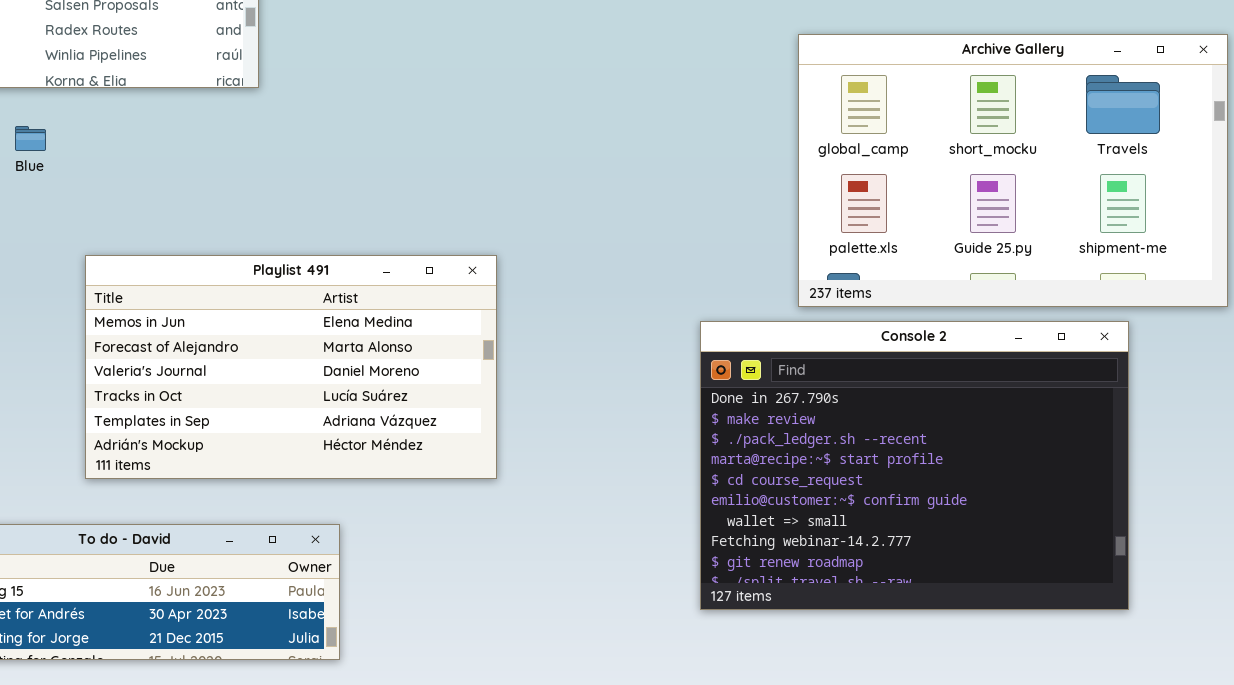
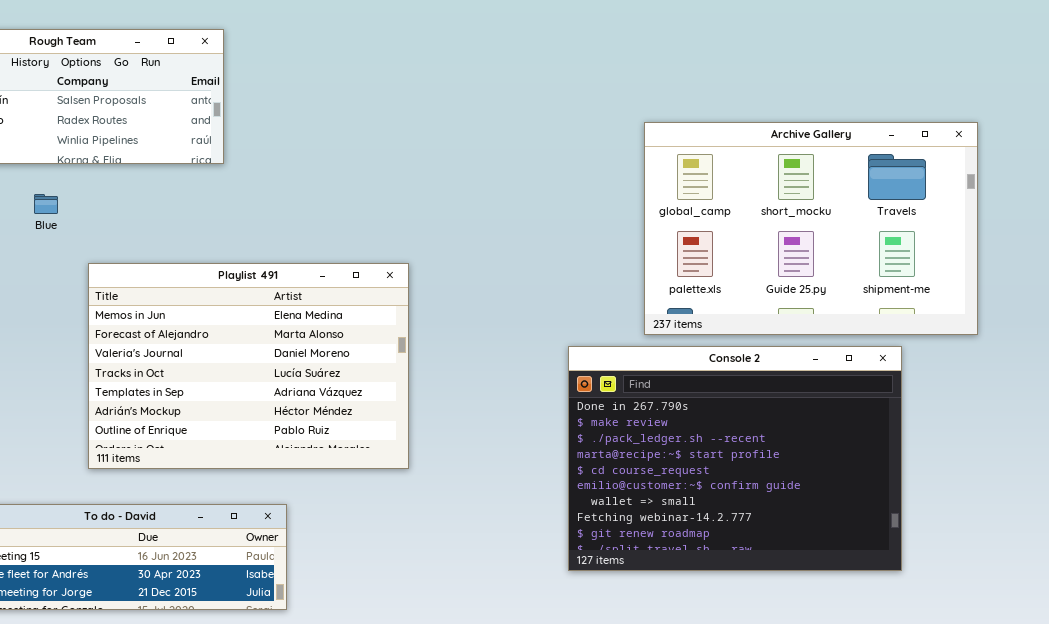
Playlist 491: [85,255,497,479] -> [88,263,409,469], resized

